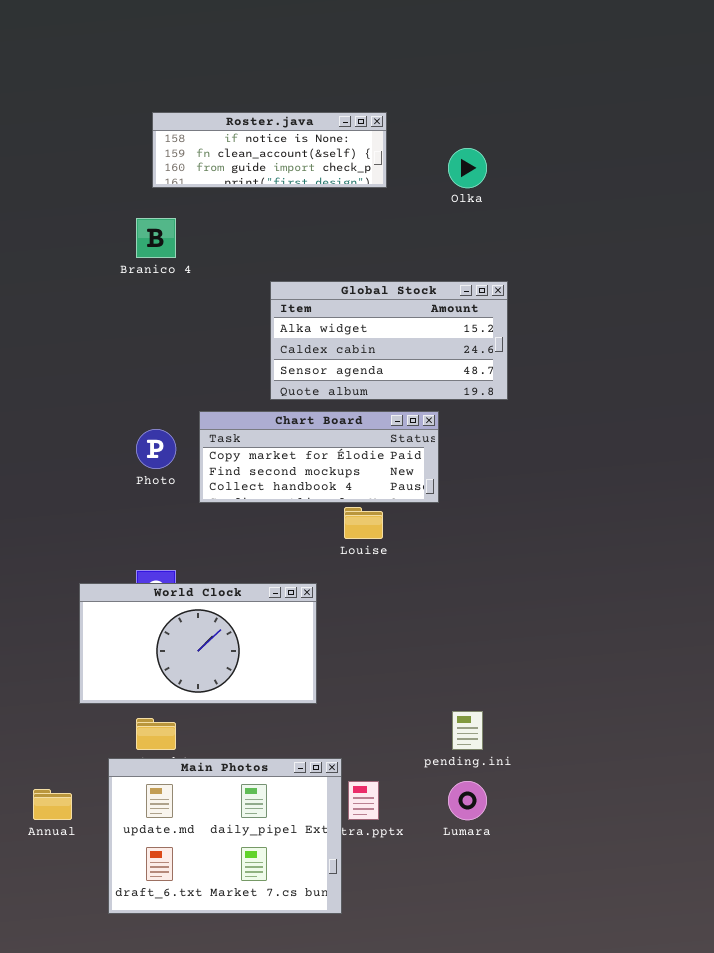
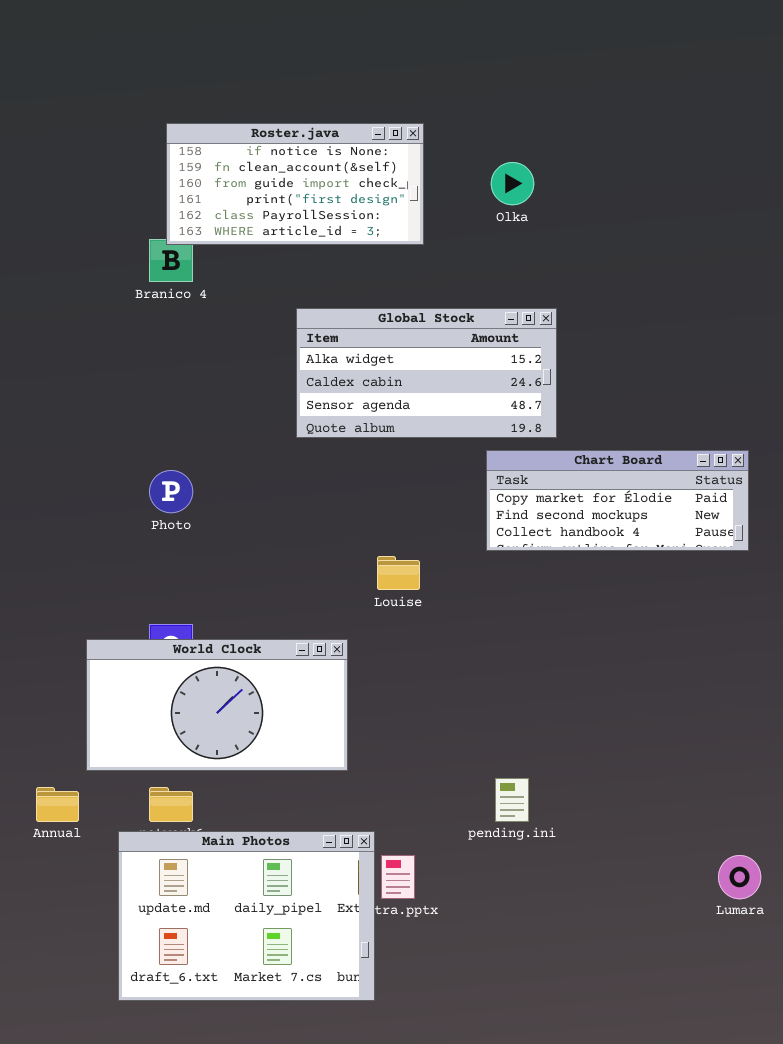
Roster.java: [152,112,387,188] -> [166,123,424,245], resized
Chart Board: [199,411,439,503] -> [486,450,749,551], moved
Lumara: [448,781,487,820] -> [718,855,761,899], moved
Annual: [33,789,72,820] -> [36,787,79,822], moved

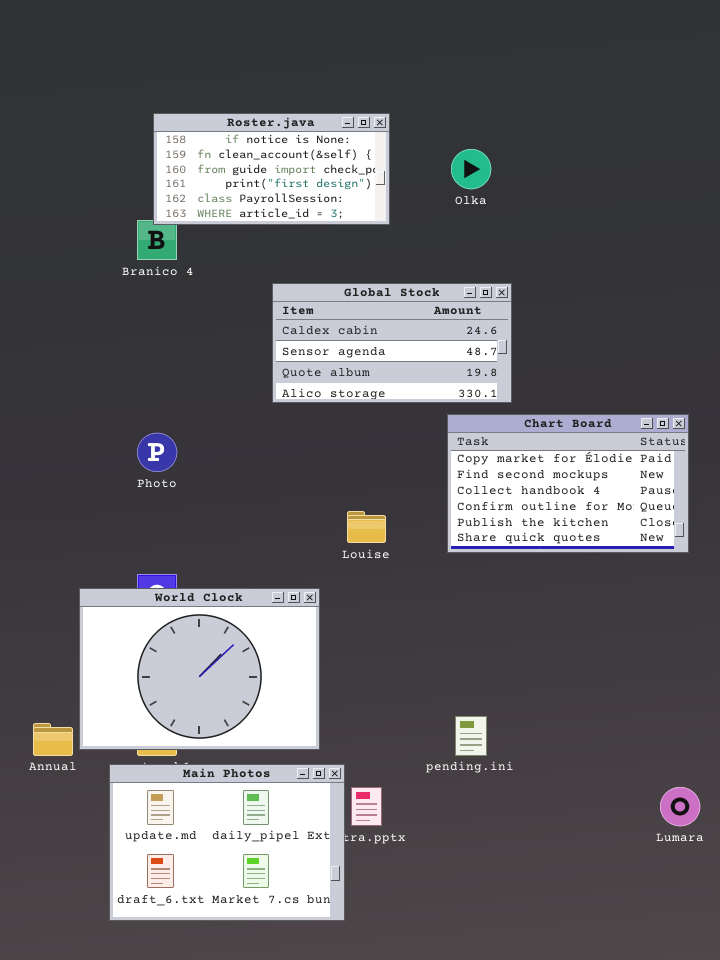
Global Stock: [296,308,557,438] -> [272,283,512,403], scrolled down 1 row
Chart Board: [486,450,749,551] -> [447,414,689,553], resized
World Clock: [86,639,348,771] -> [79,588,320,750], resized

